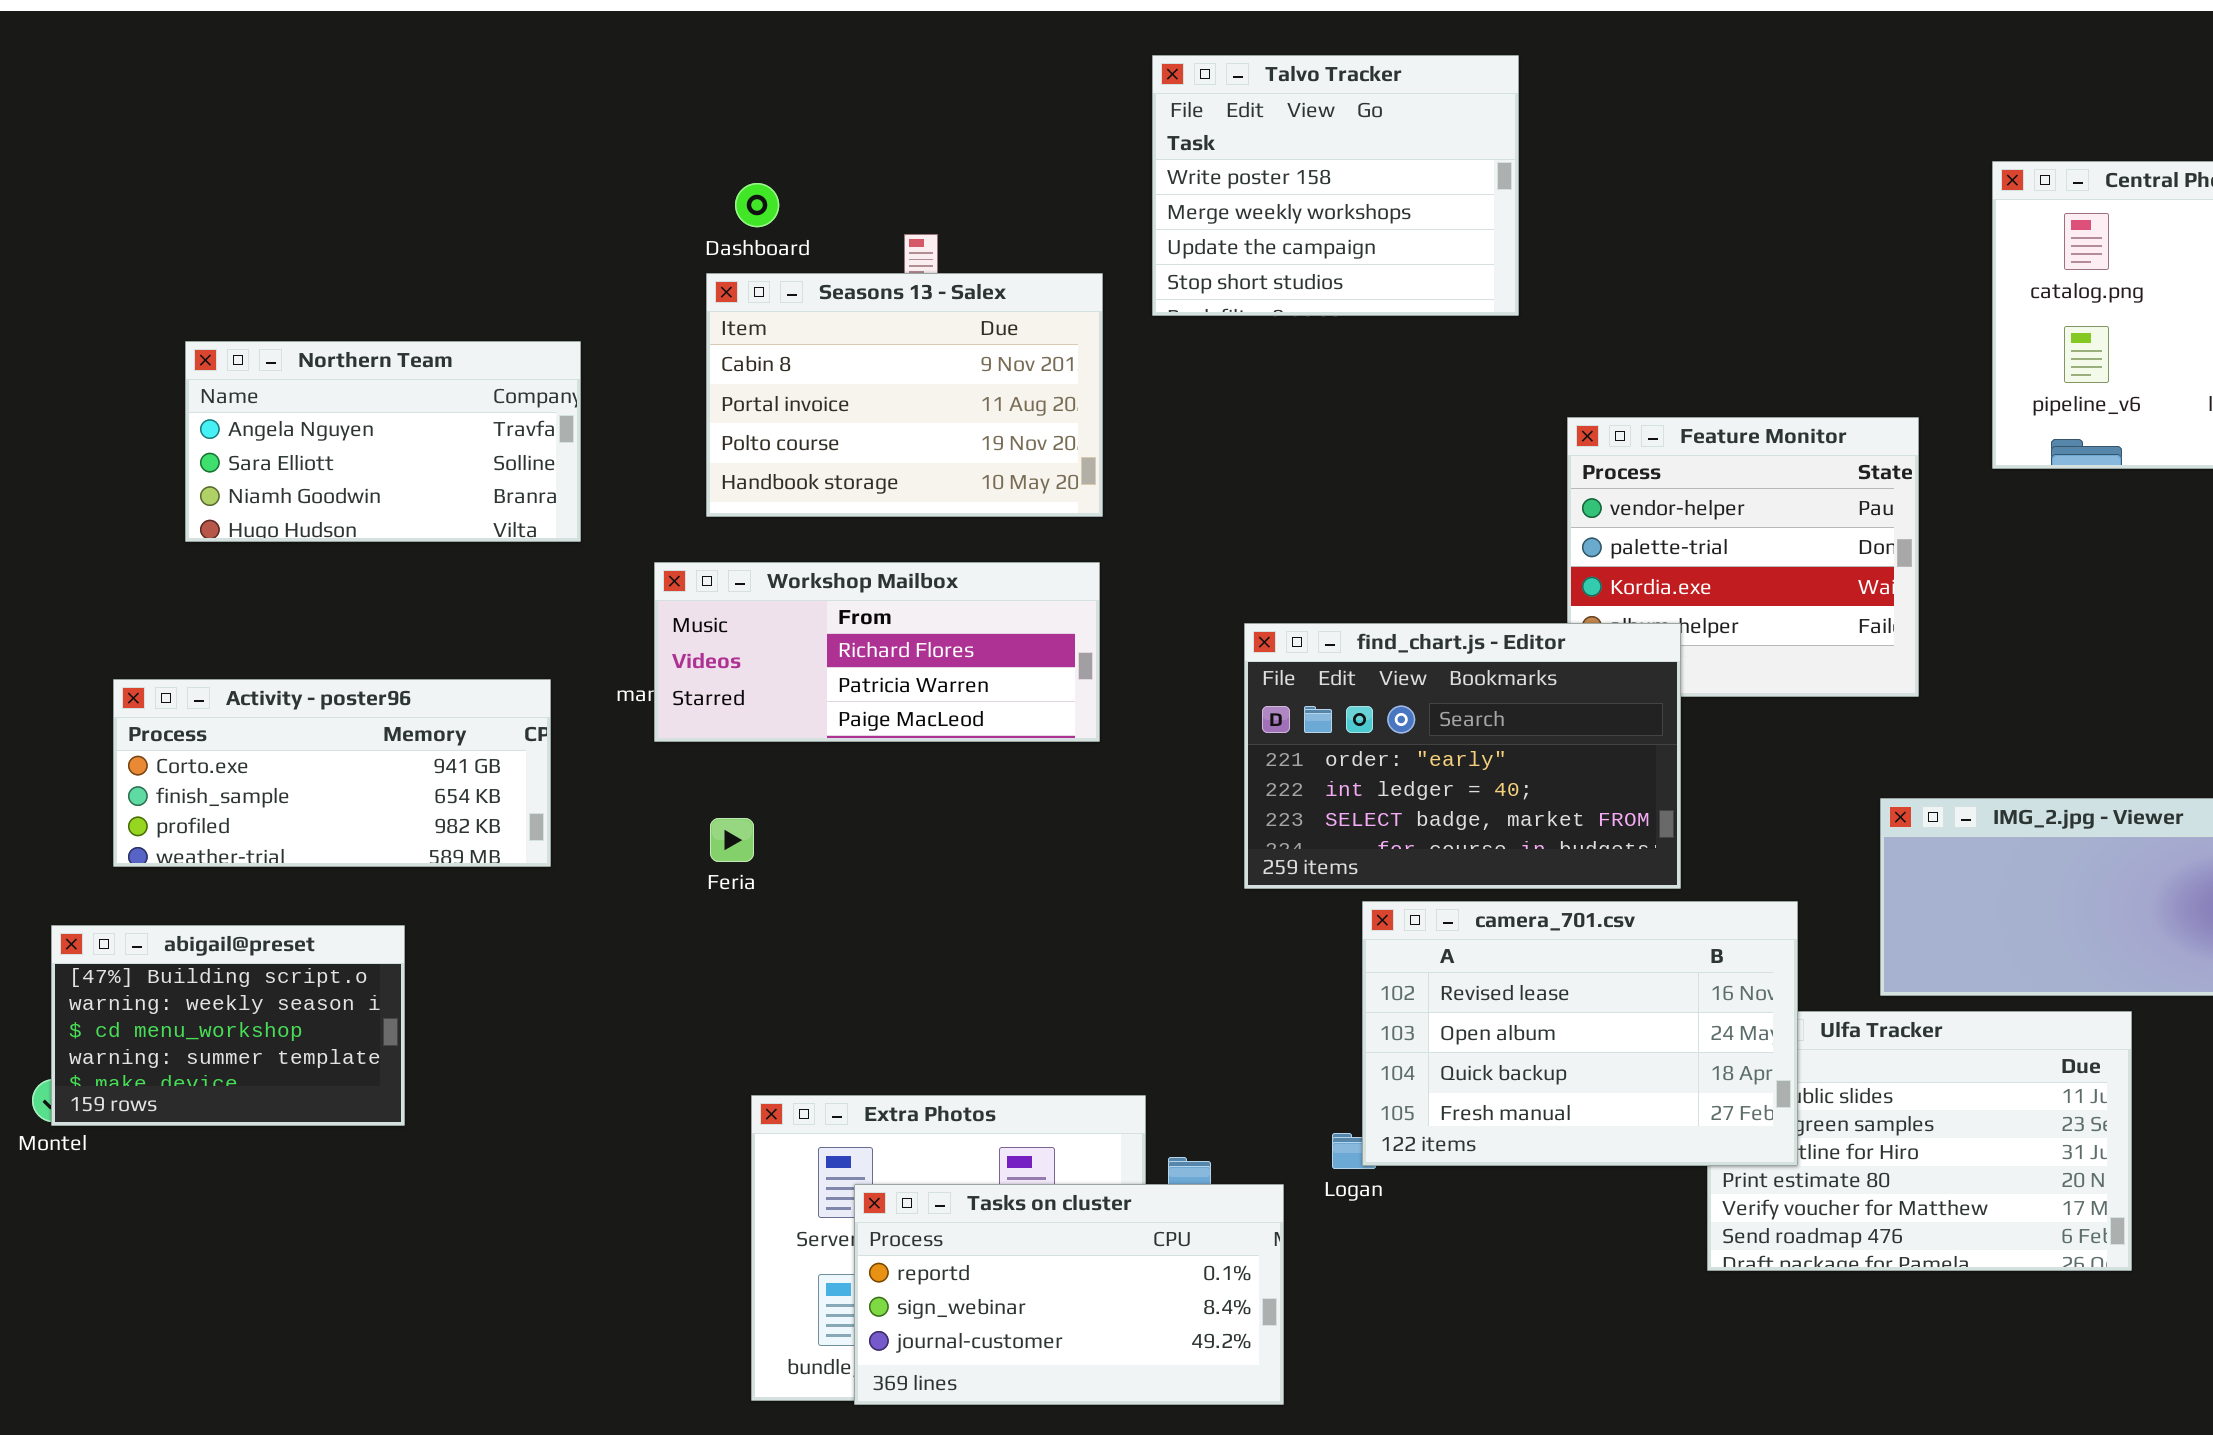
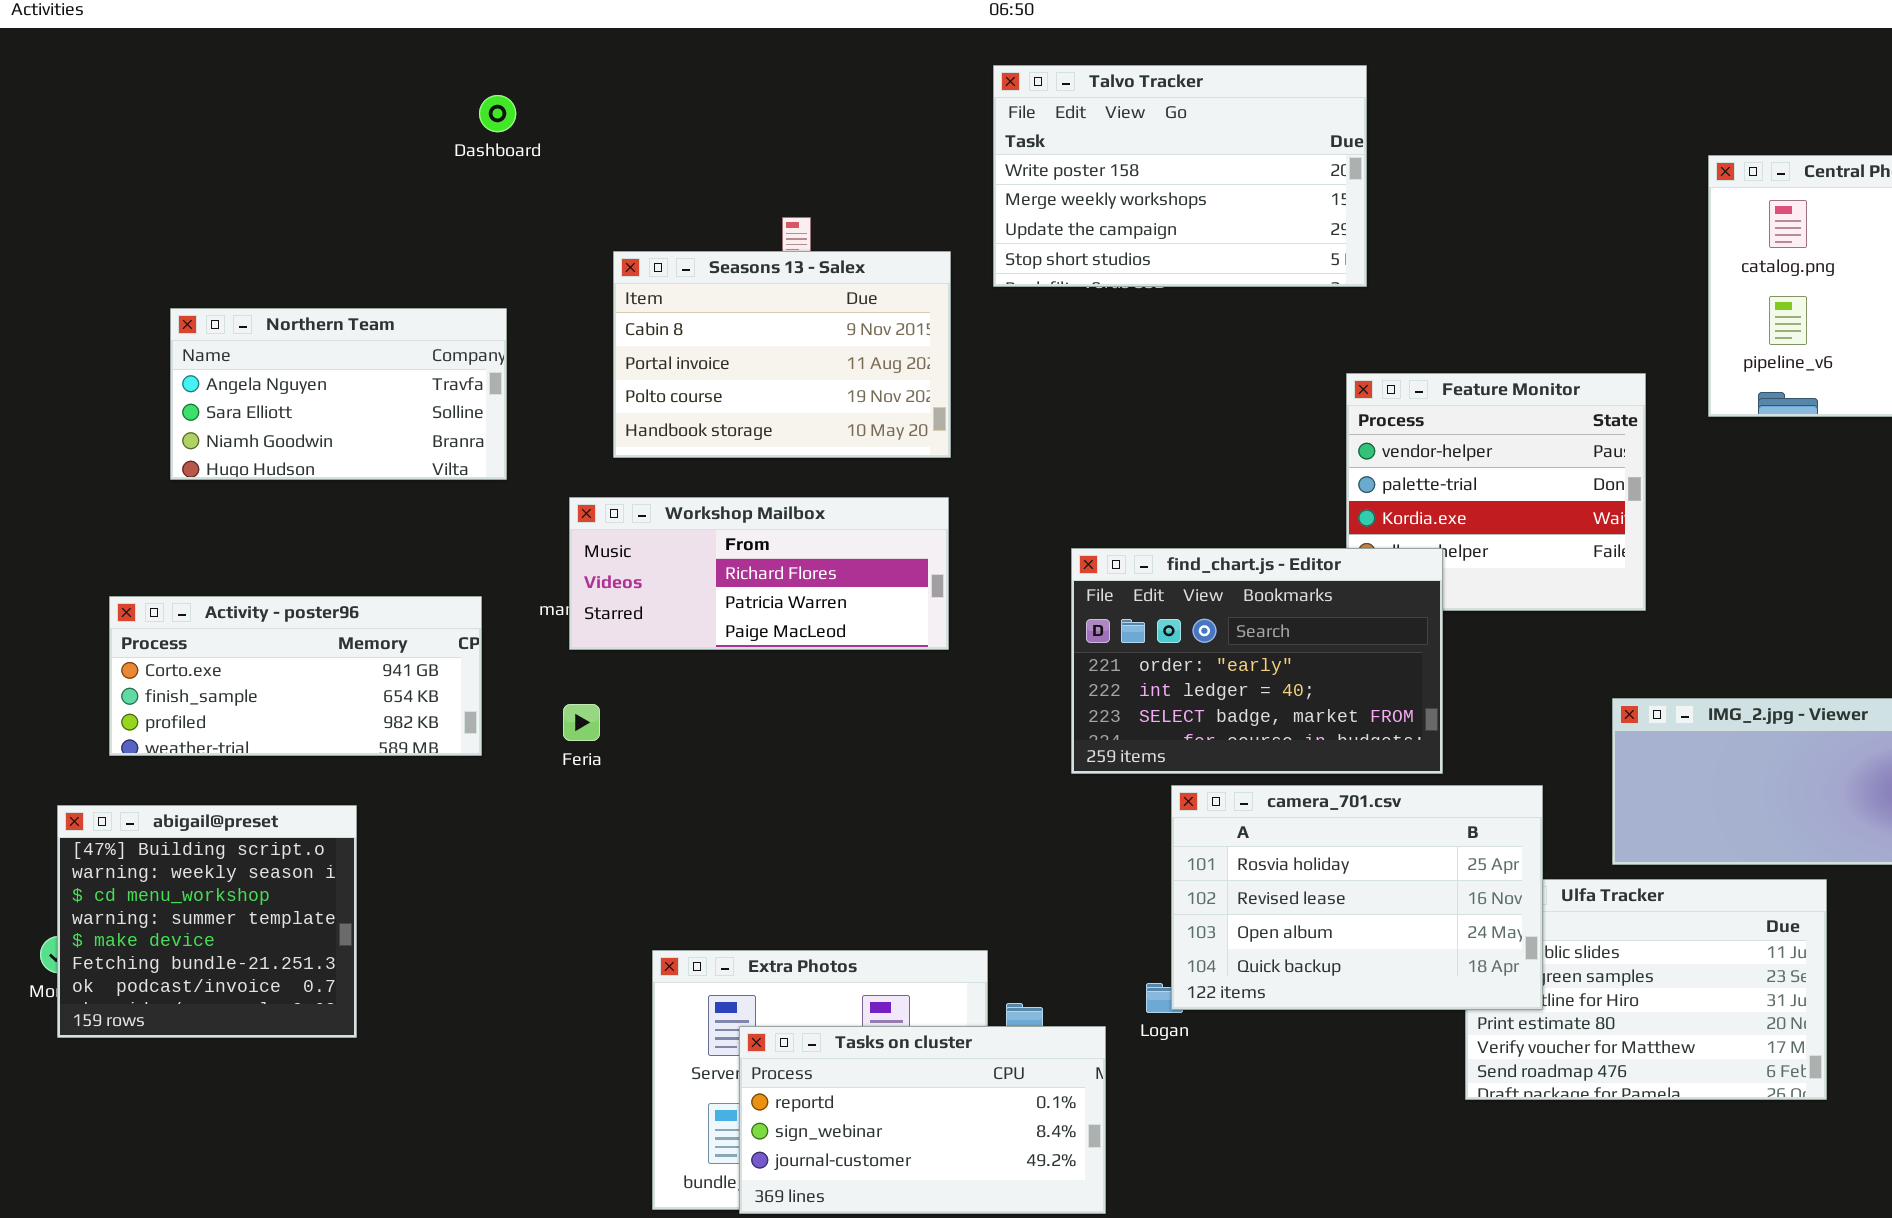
Talvo Tracker: [1152,55,1519,316] -> [993,65,1367,287], resized
Dashboard: [735,183,779,227] -> [479,95,516,132], moved
Feria: [710,818,754,862] -> [563,704,600,741], moved
camera_701.csv: [1362,901,1798,1166] -> [1171,785,1543,1010], scrolled up 1 row
abigail@preset: [51,925,405,1126] -> [57,805,357,1038], resized

